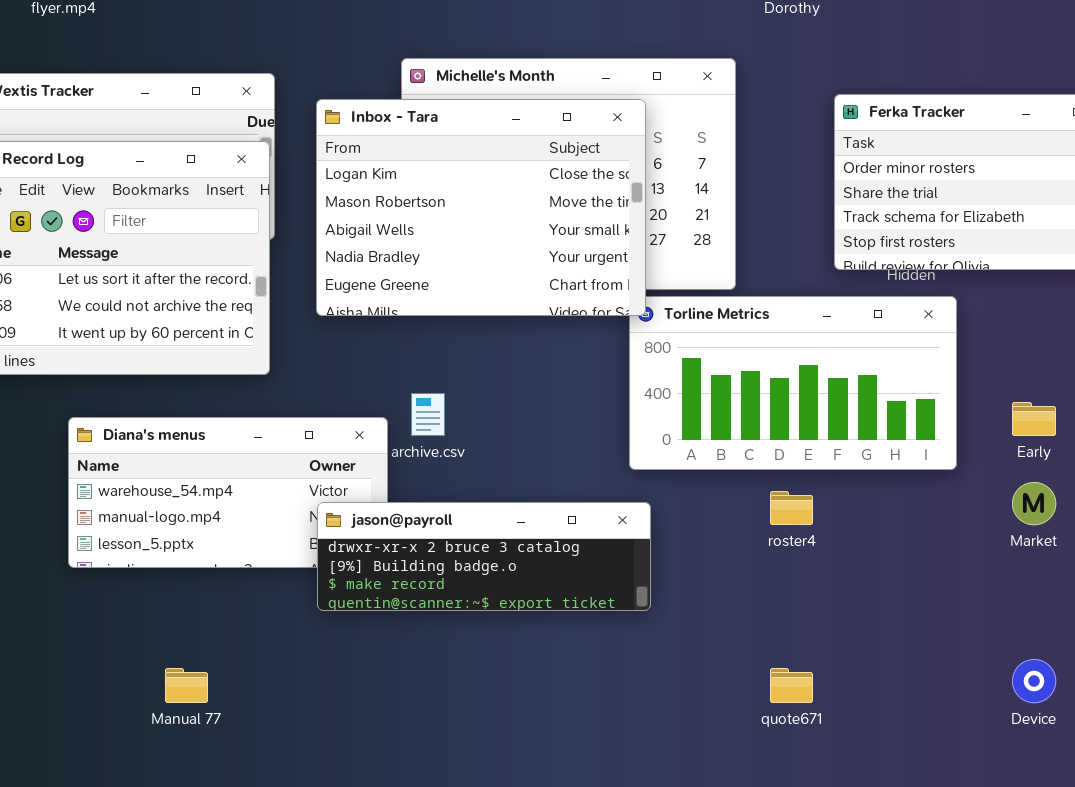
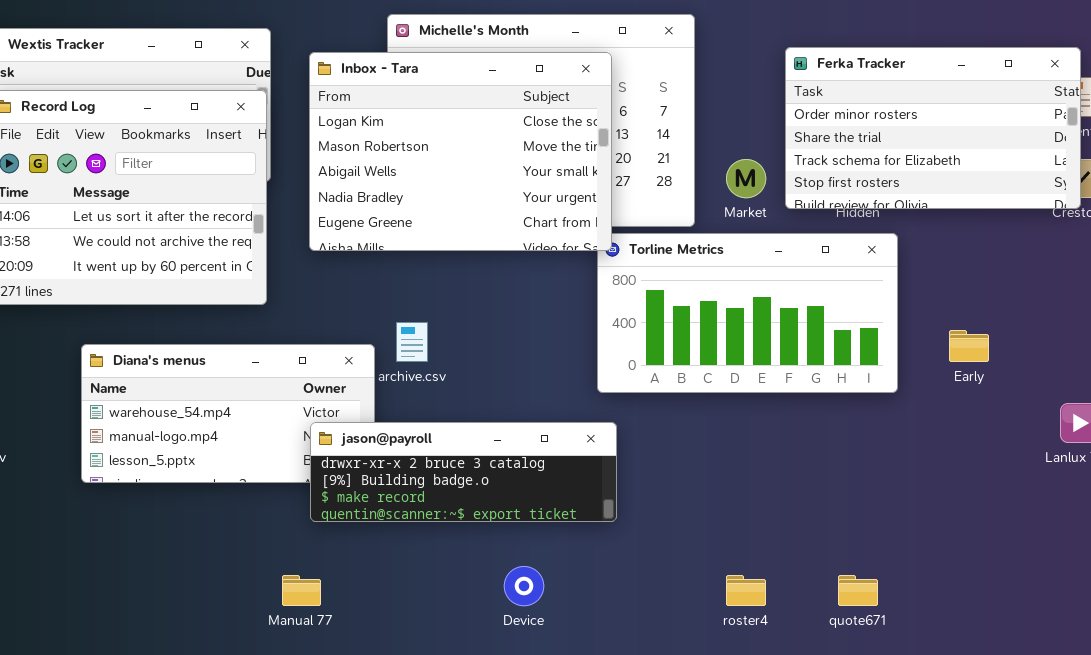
Market: [1012,482,1056,525] -> [726,159,766,198], moved
roster4: [770,491,813,525] -> [726,575,766,606], moved
Device: [1012,659,1056,703] -> [504,566,544,606], moved
Manual 77: [165,668,208,703] -> [282,575,321,606], moved
quote671: [770,668,813,703] -> [838,575,878,606], moved

